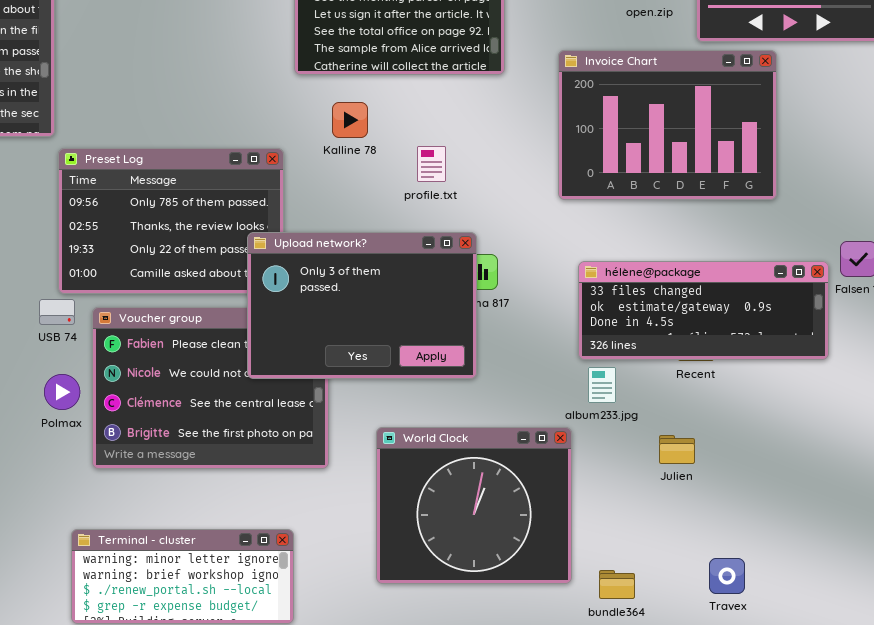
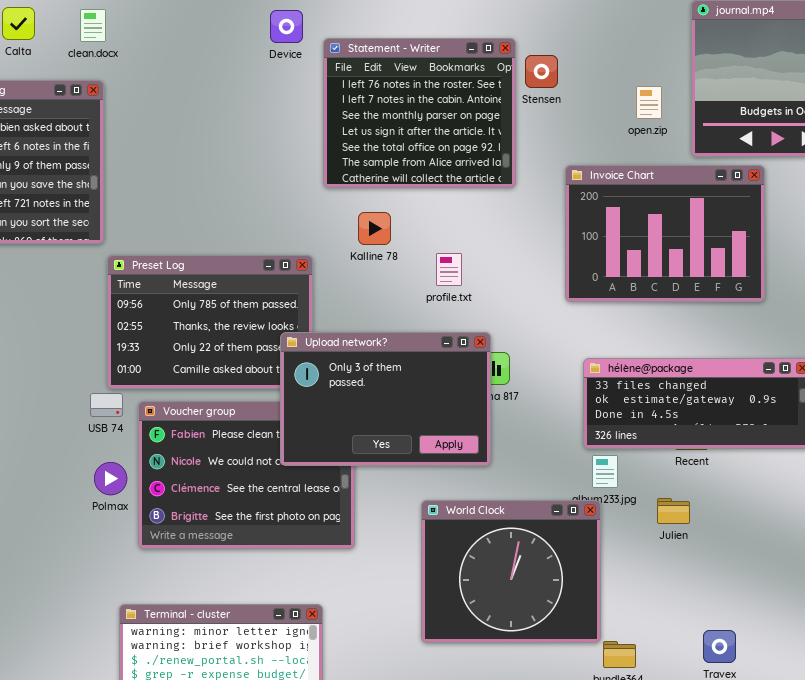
World Clock: [376,427,572,584] -> [421,500,601,643], moved
Julien: [659,435,695,464] -> [657,498,690,524], moved

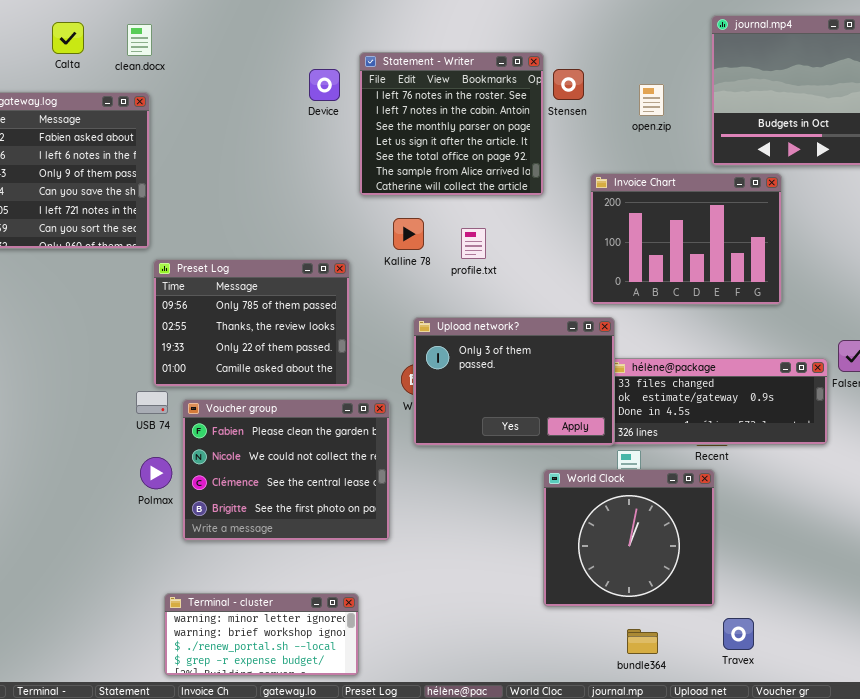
Device: [270,10,303,43] -> [309,69,340,101], moved
open.zip: [636,86,662,119] -> [639,84,664,116], moved
profile.txt: [436,253,462,286] -> [461,228,486,259], moved
Upload network?: [280,332,491,466] -> [413,317,615,446], moved
World Clock: [421,500,601,643] -> [543,469,715,607], moved

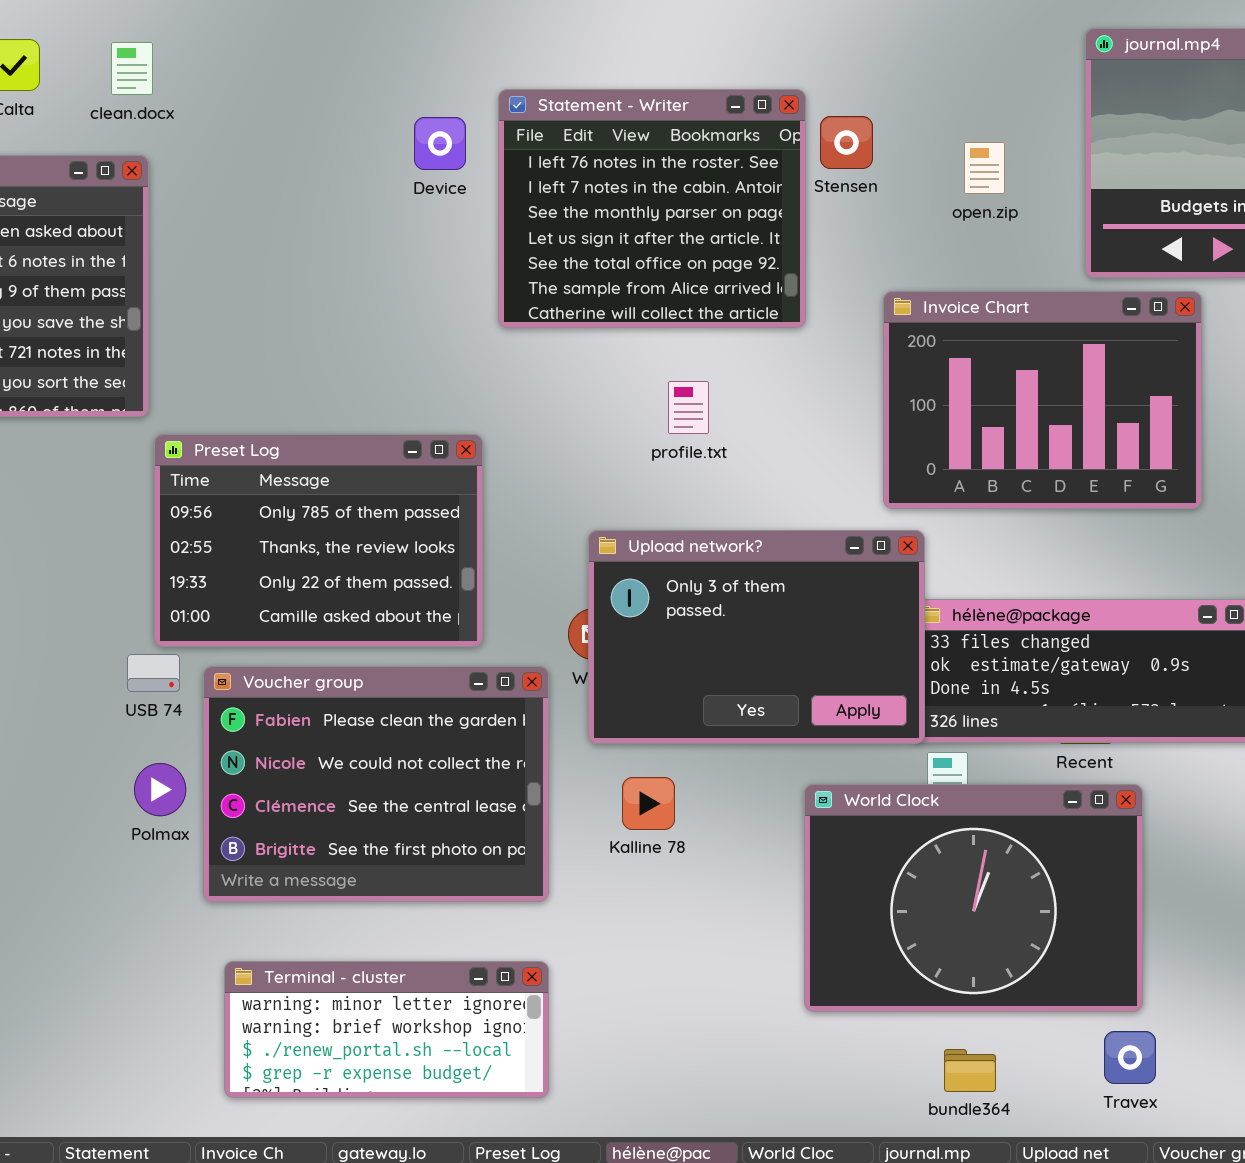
Kalline 78: [393,218,424,250] -> [622,777,675,830], moved
World Clock: [543,469,715,607] -> [804,784,1143,1012], resized
Terminal - cluster: [164,593,359,676] -> [224,961,549,1098], moved

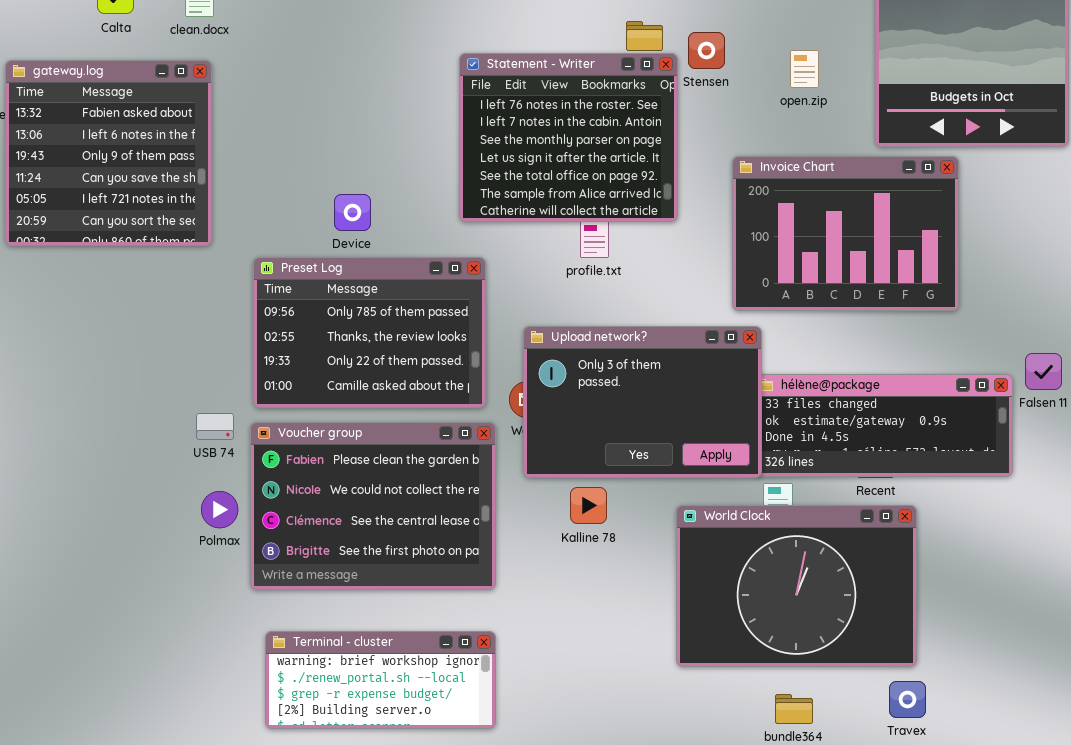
Statement - Writer: [498,89,806,328] -> [459,53,678,222], moved
Device: [414,117,466,170] -> [334,194,371,231], moved
Preset Log: [154,434,483,647] -> [253,257,486,408], moved
Kalline 78: [622,777,675,830] -> [570,487,607,524], moved
Terminal - cluster: [224,961,549,1098] -> [265,631,496,729], scrolled down 1 row

